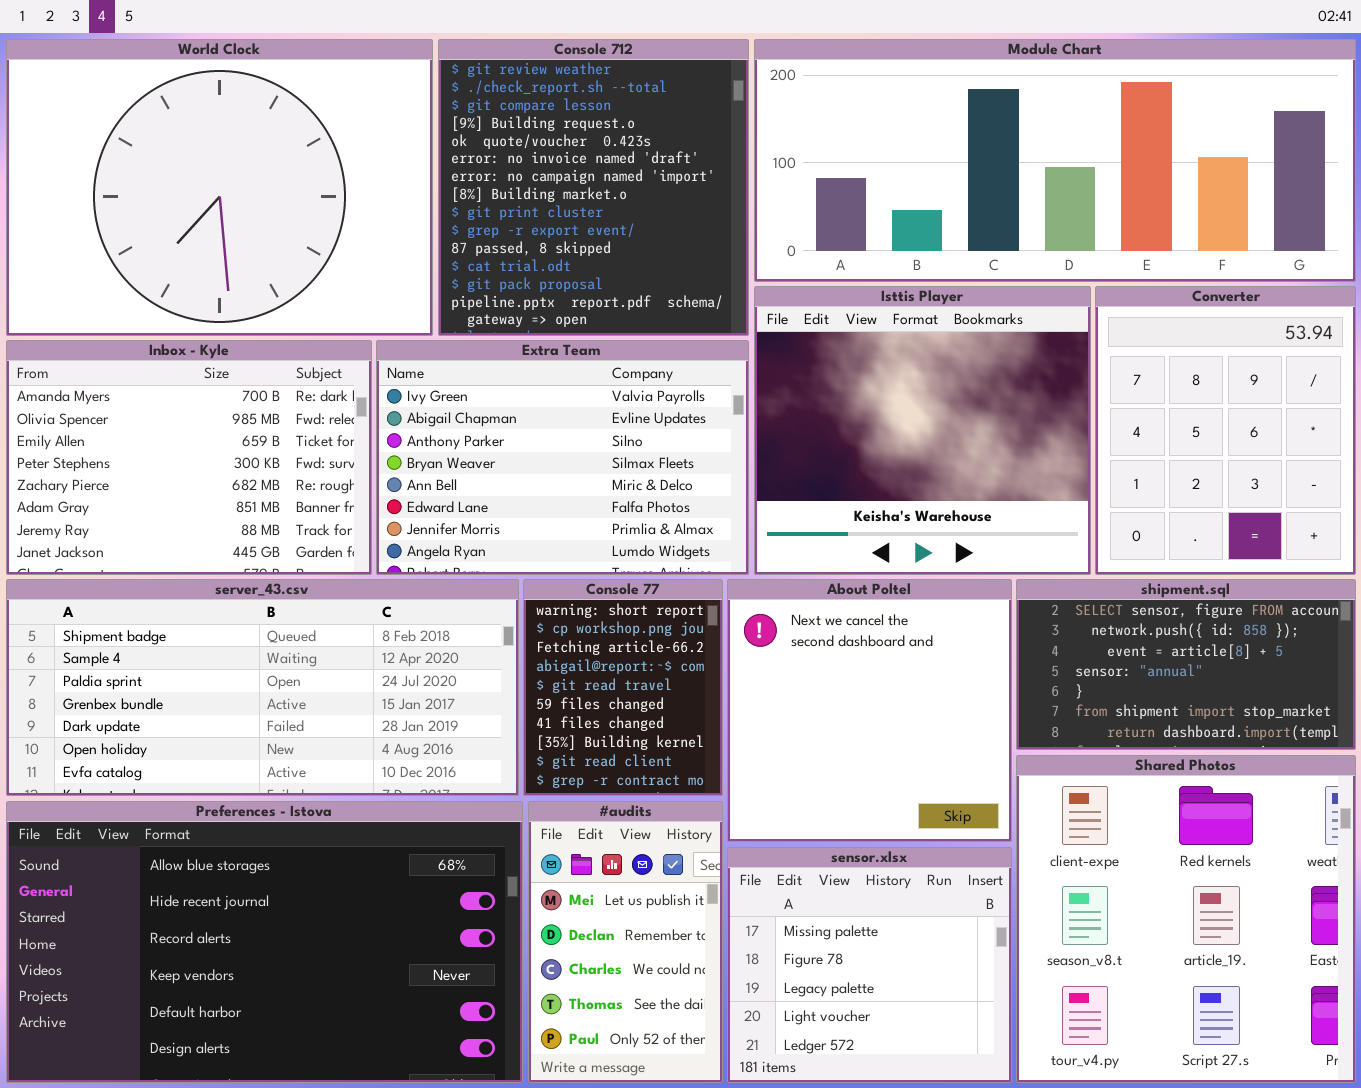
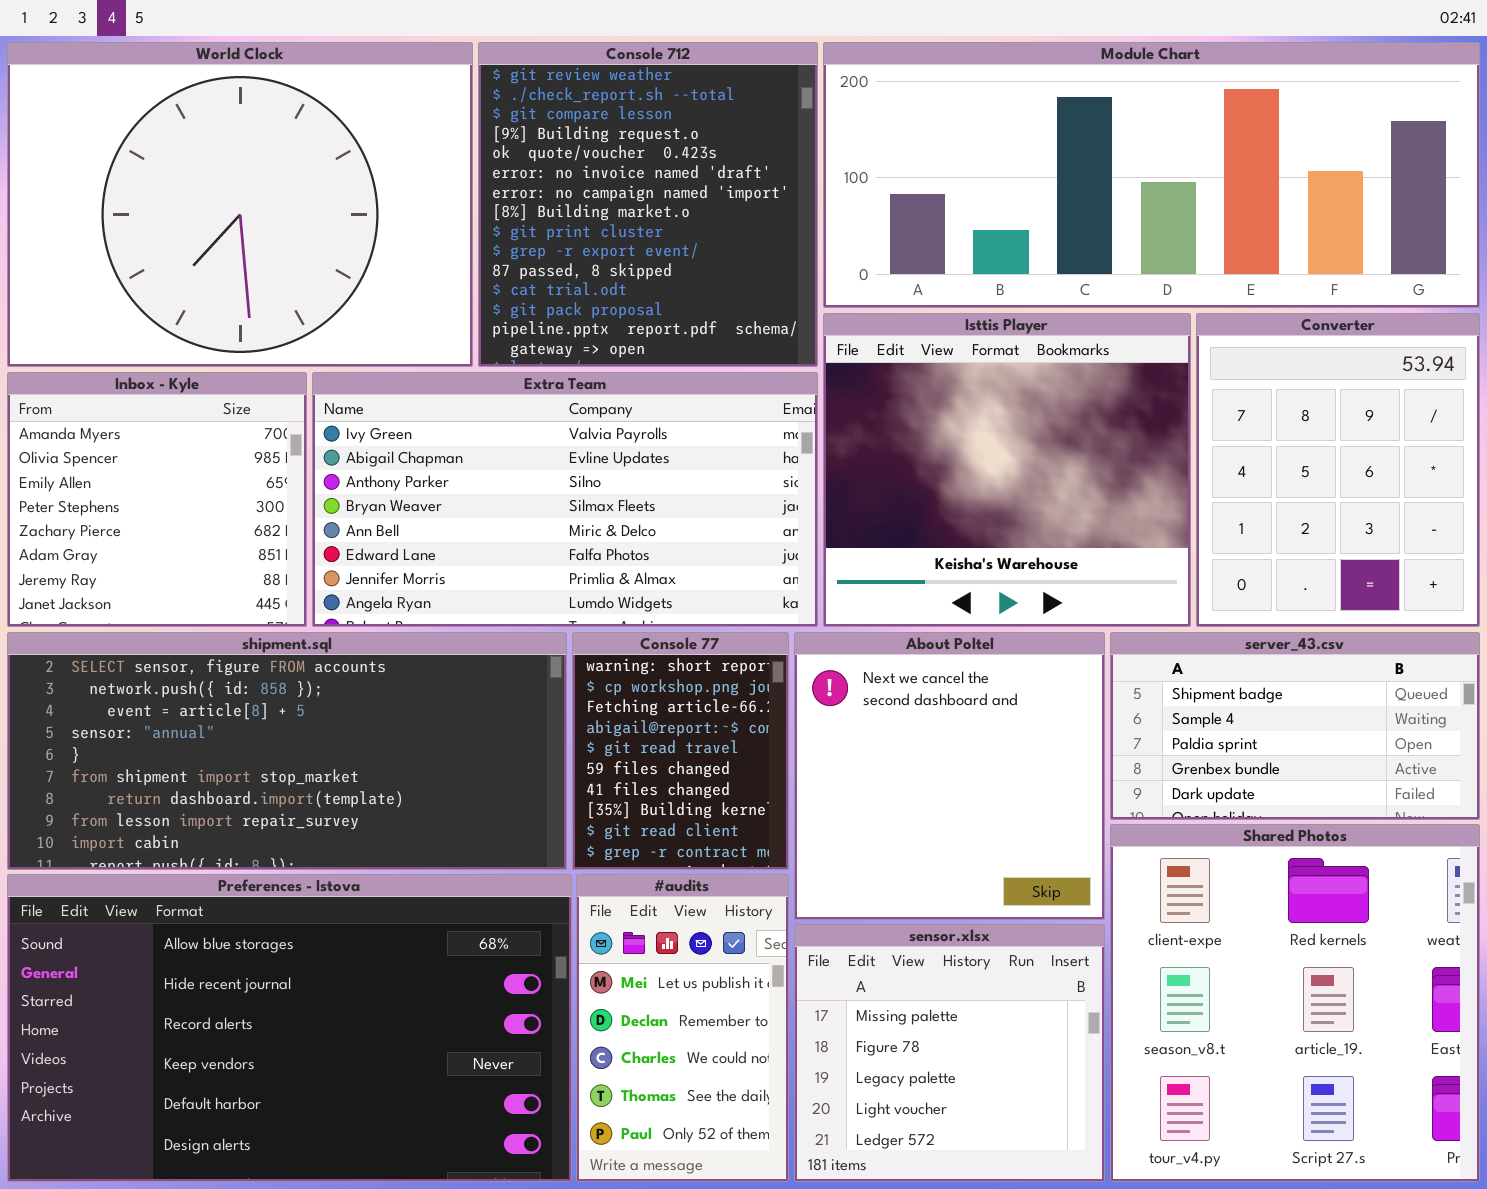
Inbox - Kyle: [6,340,372,575] -> [7,372,307,627], resized
Extra Team: [376,340,749,575] -> [312,372,818,627], resized
server_43.csv: [6,579,519,796] -> [1110,632,1480,820], moved, resized
shipment.sql: [1016,579,1356,750] -> [7,632,567,870], moved, resized

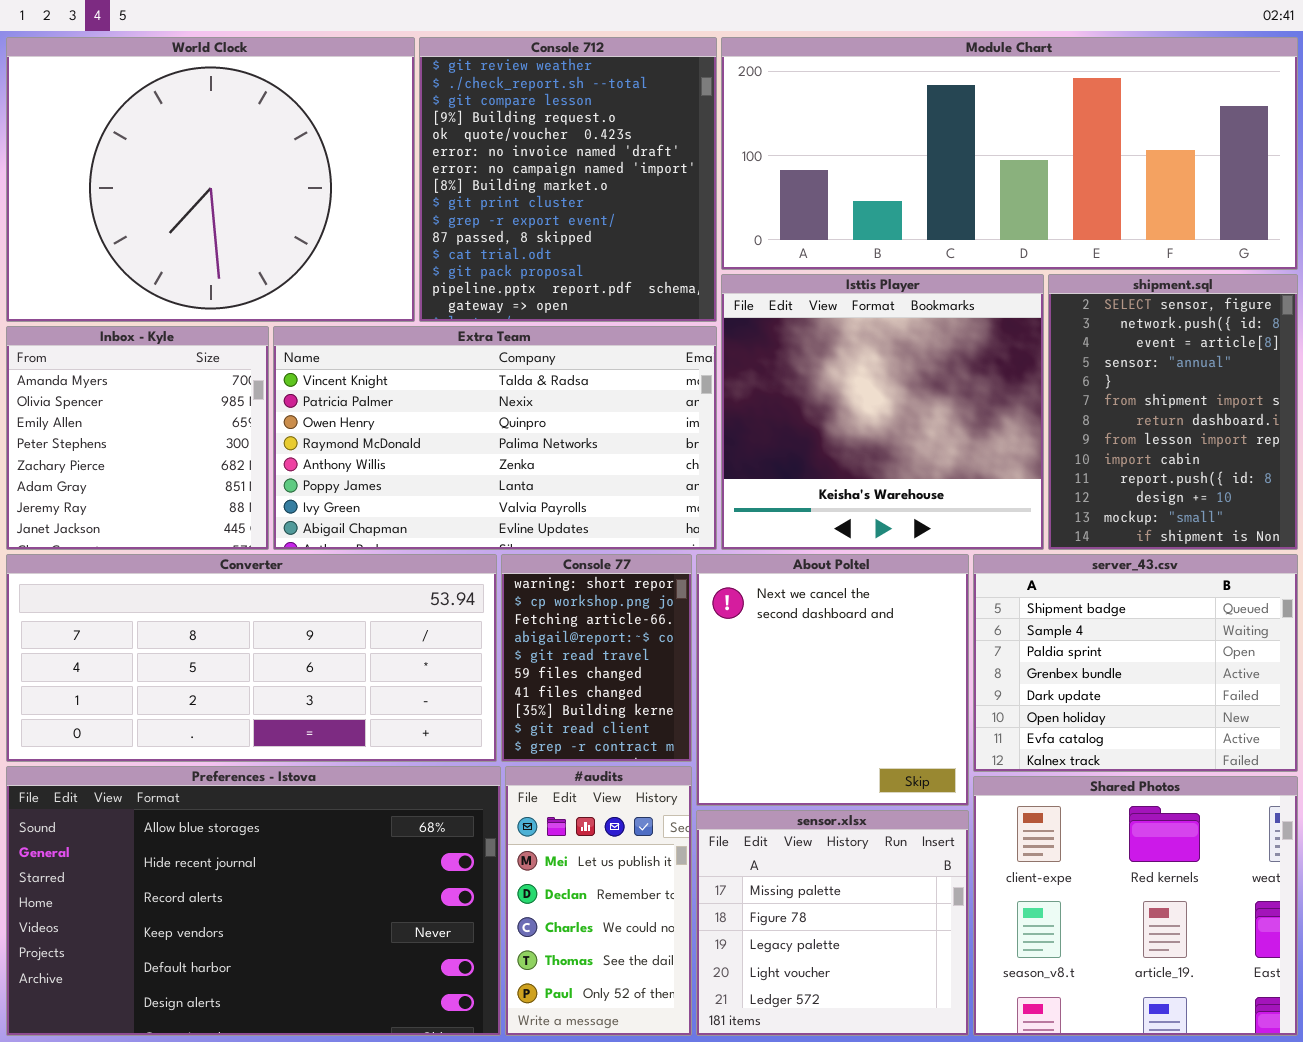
Converter: [1196,313,1480,627] -> [6,554,497,762], moved, resized
Extra Team: [312,372,818,627] -> [273,326,717,550], scrolled up 6 rows
shipment.sql: [7,632,567,870] -> [1048,274,1298,550], moved, resized
server_43.csv: [1110,632,1480,820] -> [973,554,1298,772], resized
Shared Photos: [1110,824,1480,1182] -> [973,776,1298,1036], resized

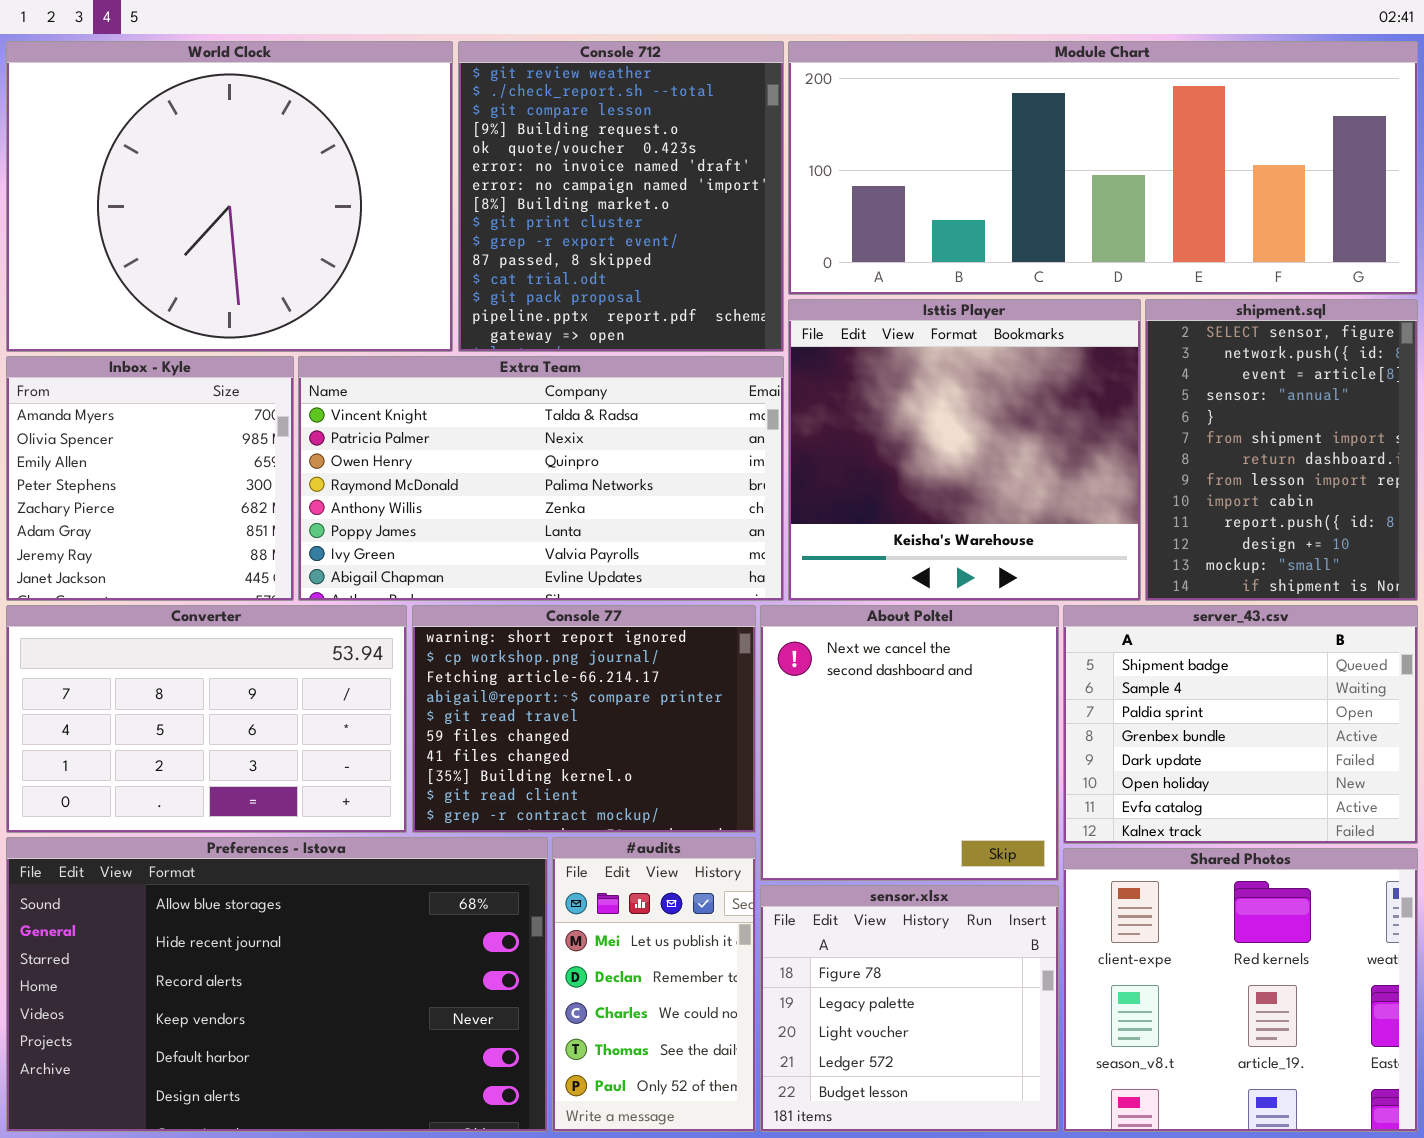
Converter: [6,554,497,762] -> [6,605,407,833], resized
Console 77: [501,554,692,762] -> [412,605,756,833], resized
sensor.xlsx: [696,810,969,1036] -> [760,885,1059,1132], scrolled down 1 row

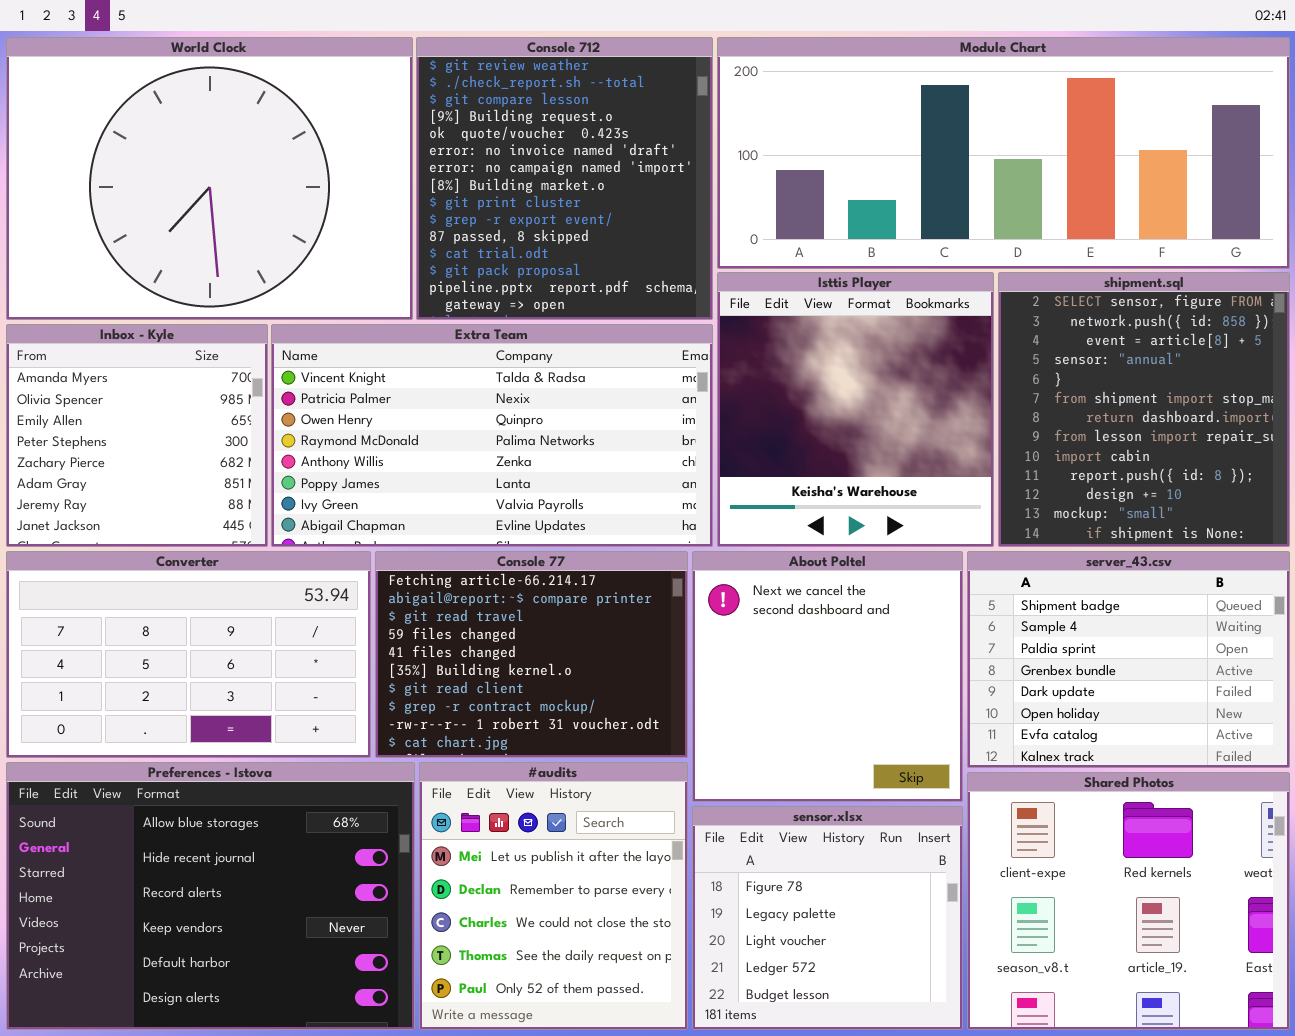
Isttis Player: [788,299,1141,601] -> [717,272,994,547], resized
shipment.sql: [1145,299,1418,601] -> [998,272,1290,547], resized
Console 77: [412,605,756,833] -> [375,551,688,758], scrolled down 2 rows
Preferences - Istova: [6,837,548,1132] -> [6,762,415,1030], resized
#audits: [552,837,756,1132] -> [419,762,688,1030], resized

